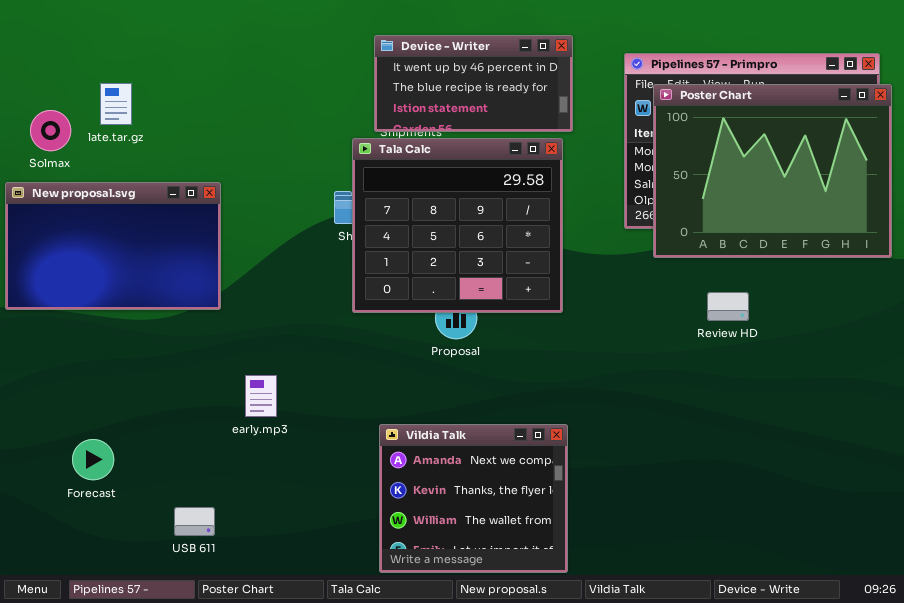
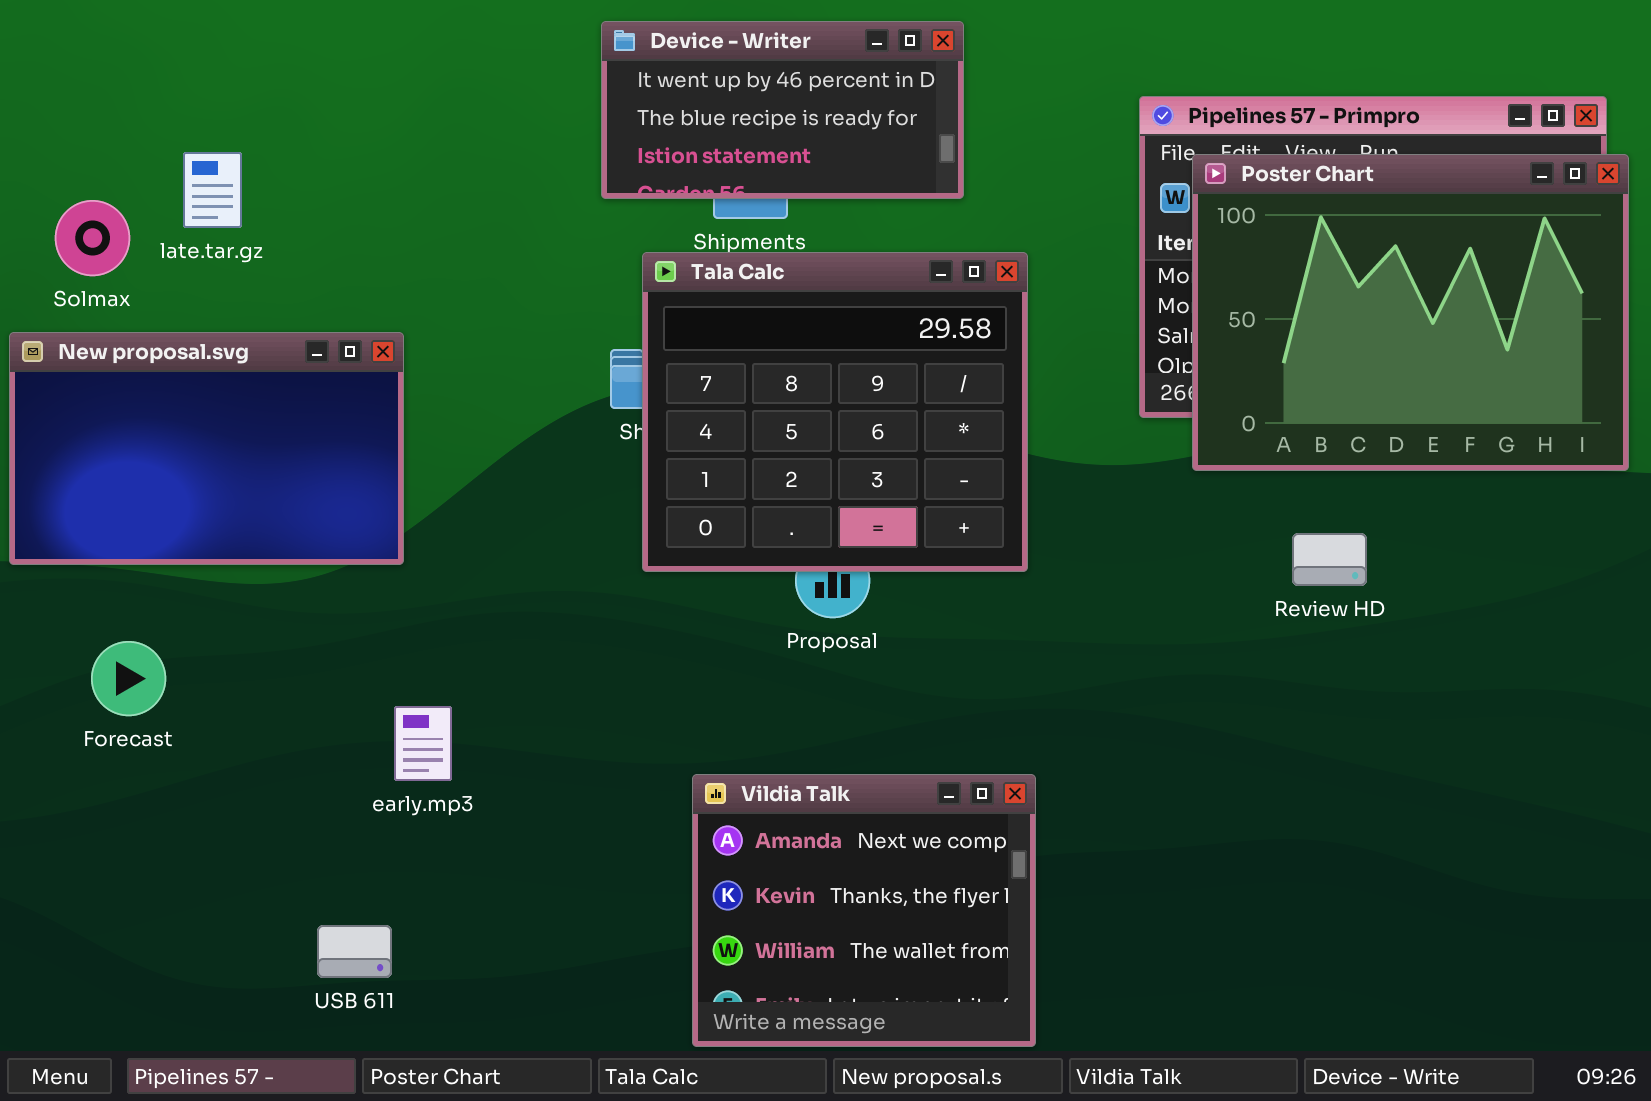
Device - Writer: [374,35,573,132] -> [601,21,964,199], moved
early.mp3: [245,375,277,417] -> [394,706,452,781], moved
Forecast: [72,439,114,480] -> [91,641,166,716], moved

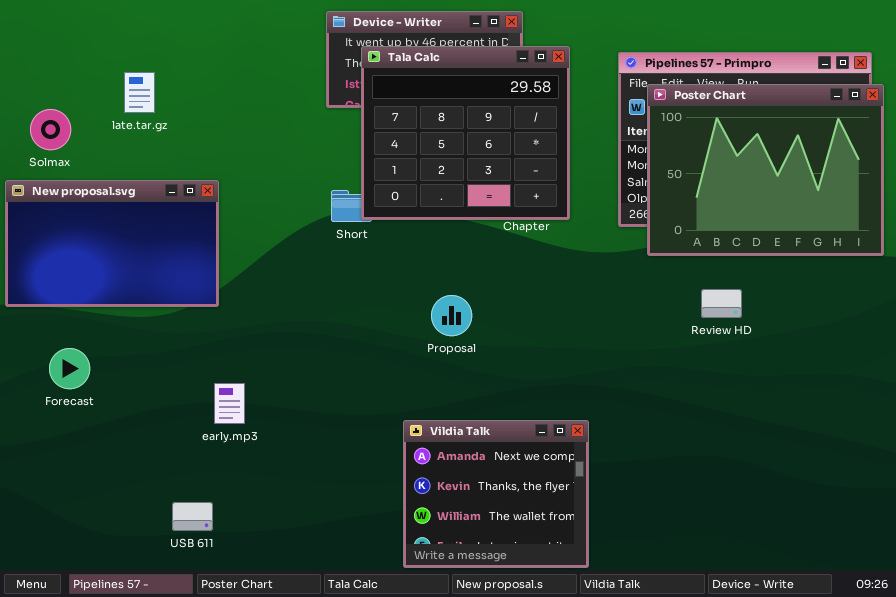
late.tar.gz: [183,152,242,228] -> [124,72,155,113], moved
Tala Calc: [642,252,1028,572] -> [361,46,570,220], moved
Vildia Talk: [692,774,1036,1047] -> [403,420,589,568], moved

